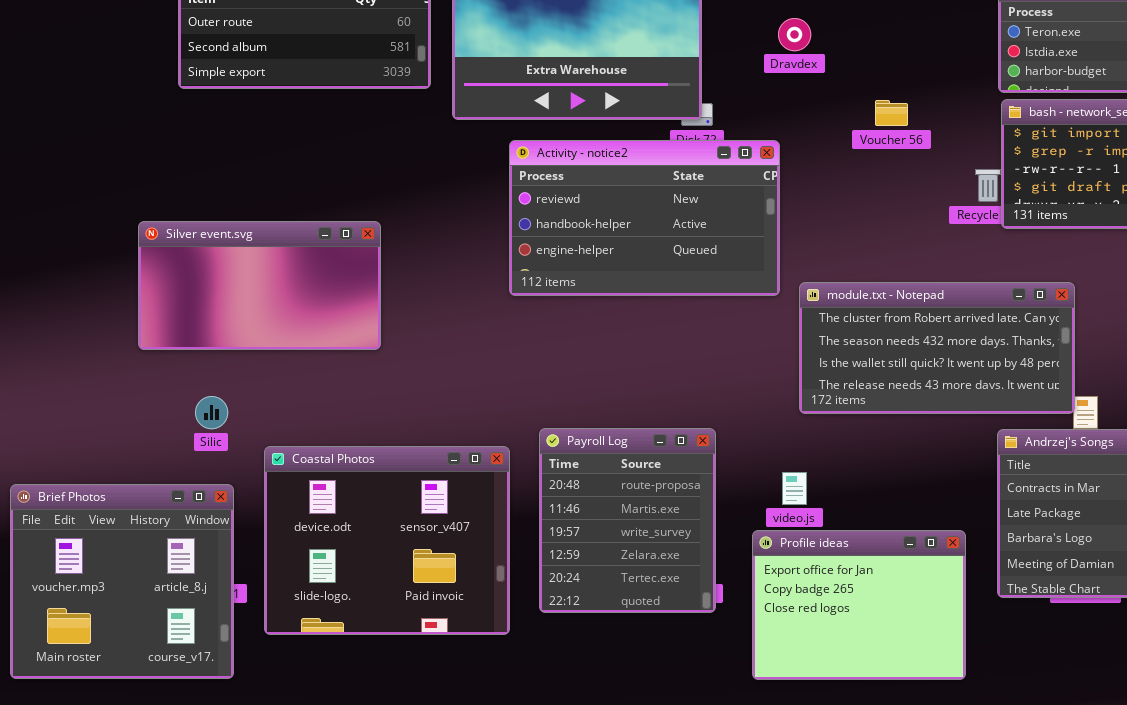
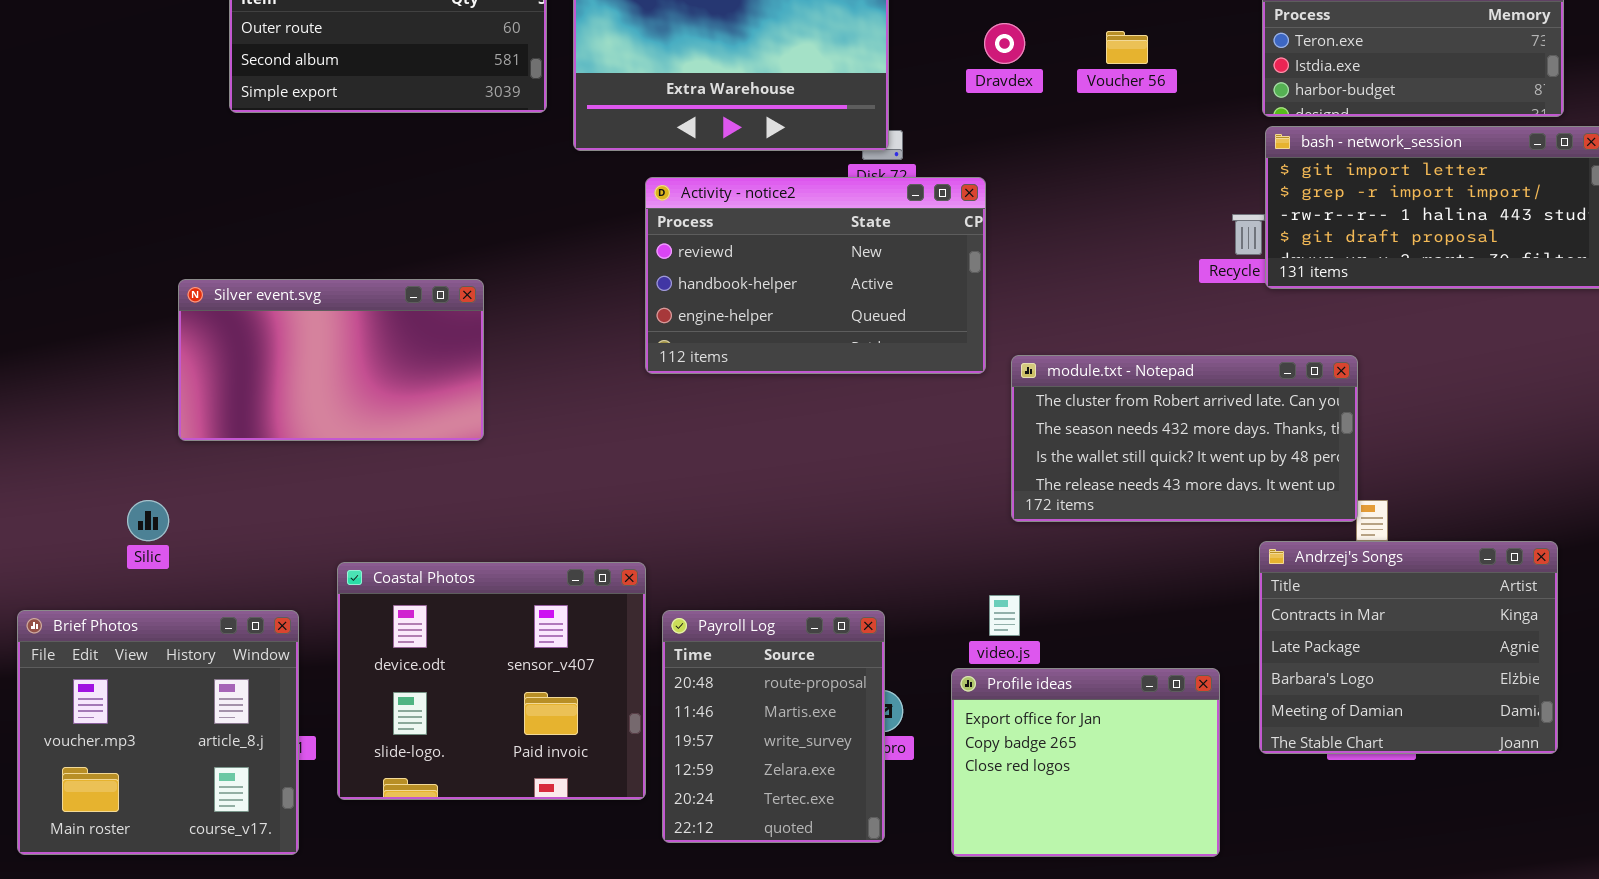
Voucher 56: [875,100,908,126] -> [1106,31,1148,64], moved
Silic: [195,396,228,429] -> [127,500,169,541], moved
Payroll Log: [539,428,716,613] -> [662,610,885,843], moved

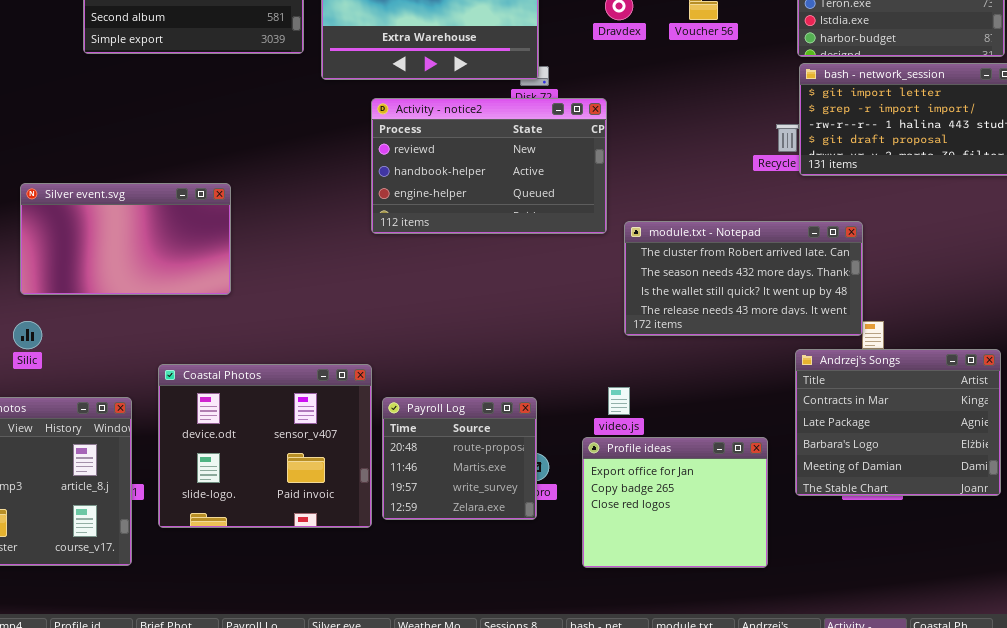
Silver event.svg: [178,279,484,441] -> [20,183,231,295], moved
Payroll Log: [662,610,885,843] -> [382,397,537,520], resized

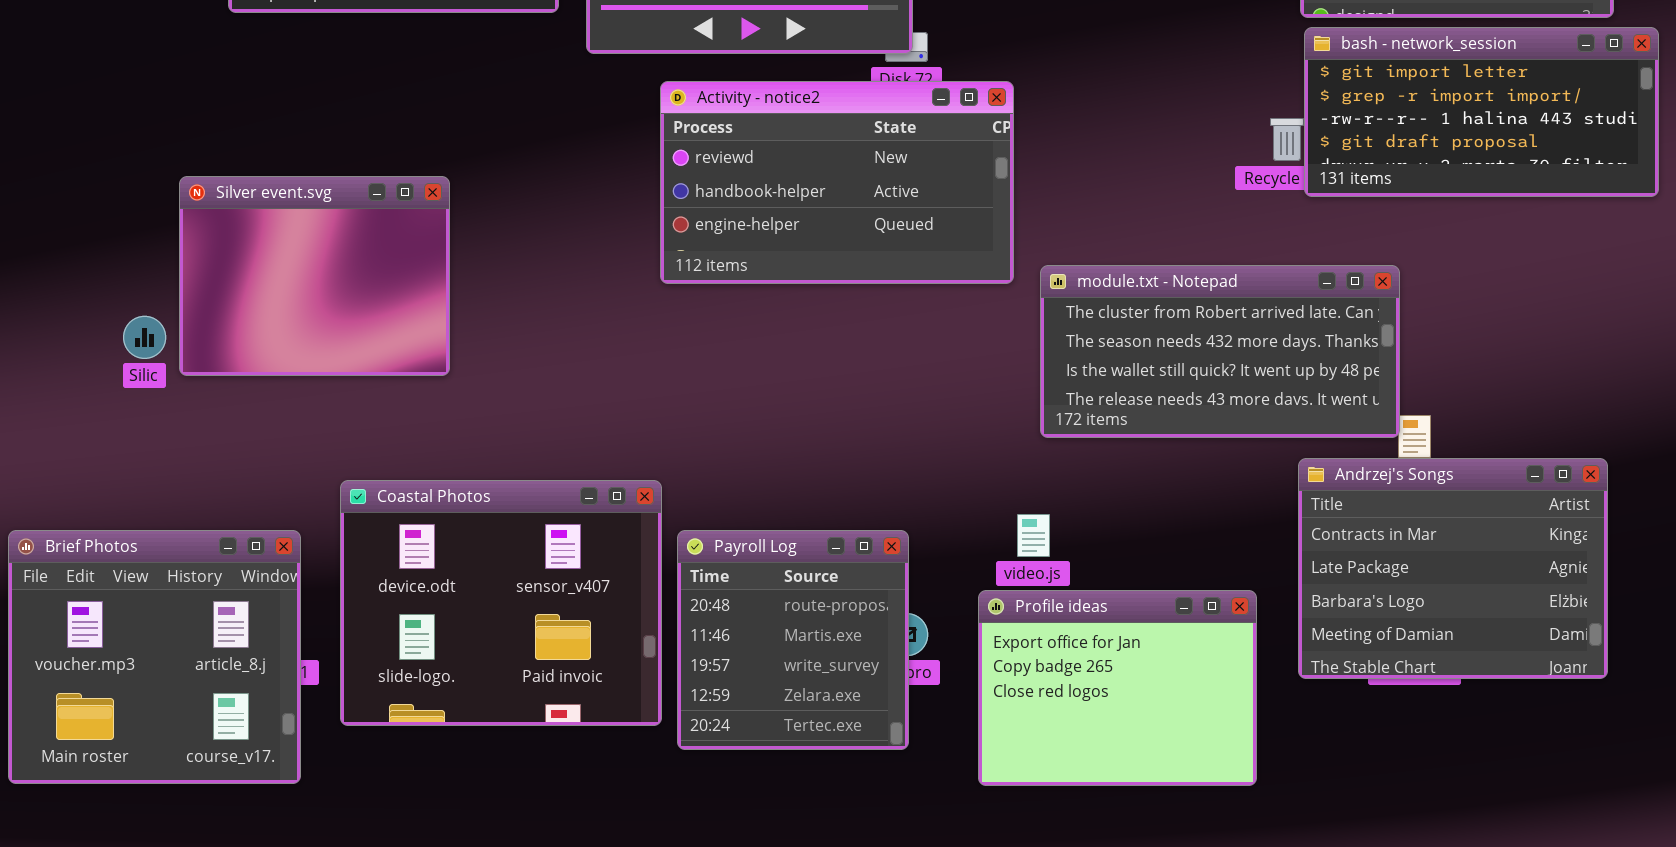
Silver event.svg: [20,183,231,295] -> [179,176,450,376], resized
Silic: [13,321,42,349] -> [123,316,166,359], moved
Payroll Log: [382,397,537,520] -> [677,530,909,750], resized

